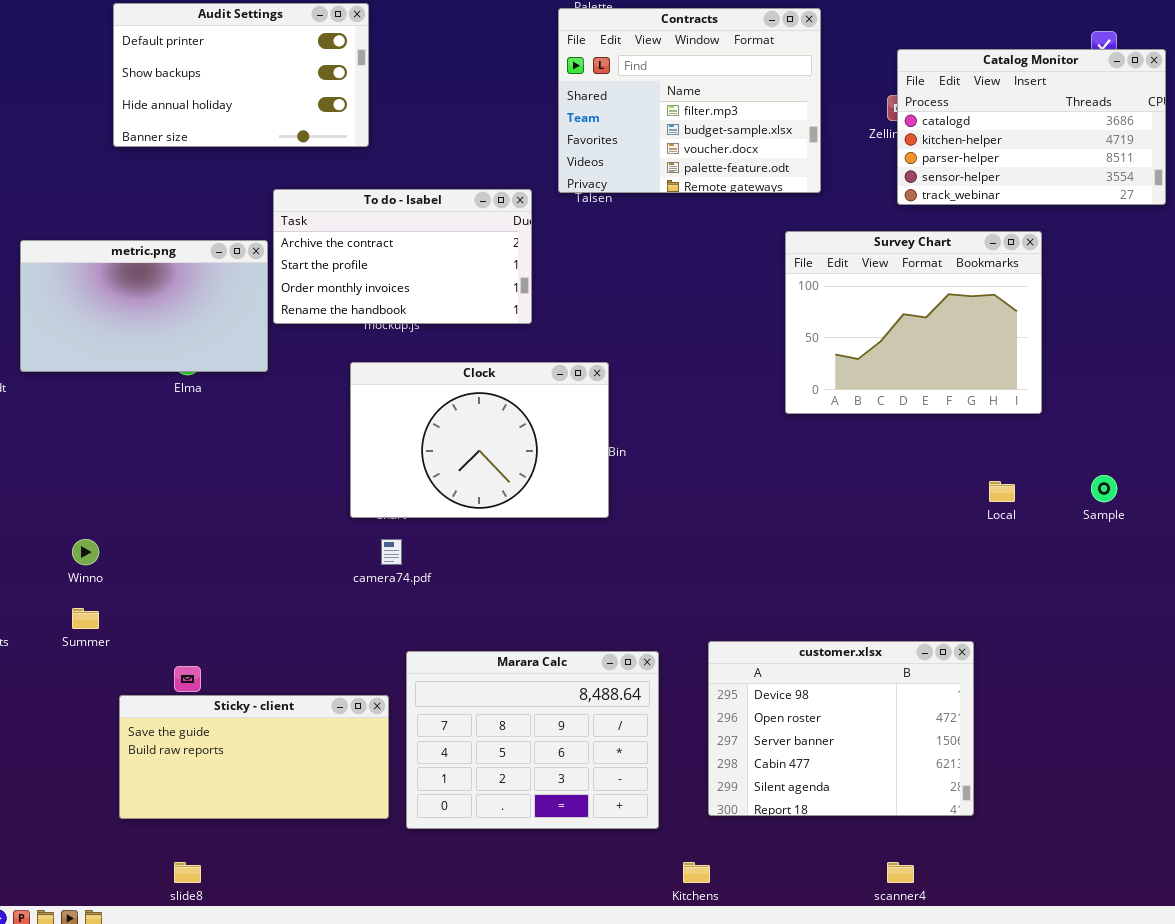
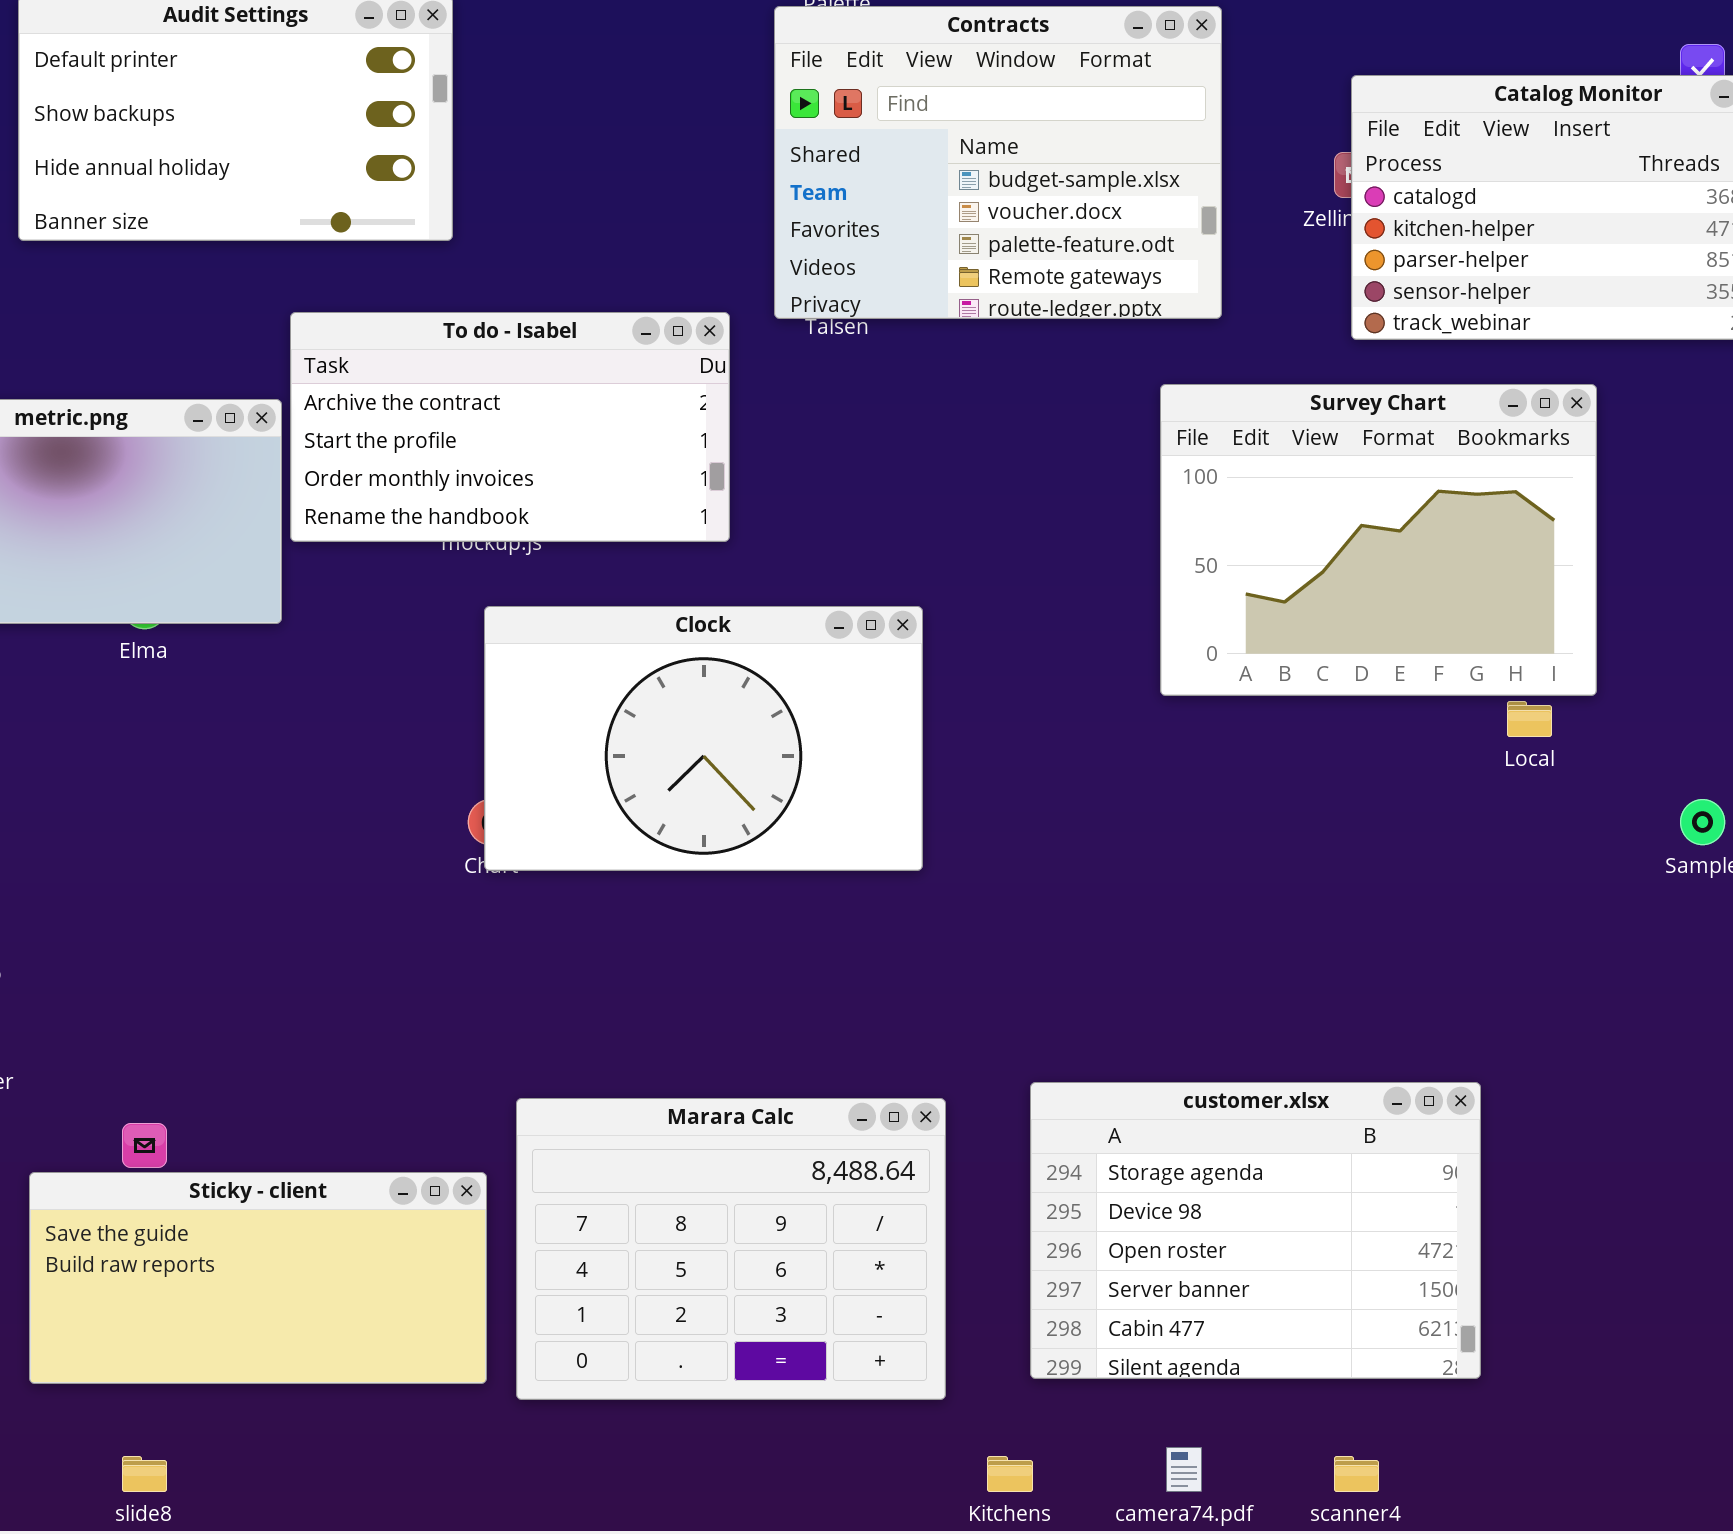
Contracts: [558,8,821,193] -> [774,6,1222,319], scrolled down 1 row
Clock: [350,362,609,518] -> [484,606,923,871], moved
Local: [989,481,1015,502] -> [1507,701,1552,737], moved
camera74.pdf: [381,539,402,565] -> [1166,1447,1202,1492], moved
customer.xlsx: [708,641,974,816] -> [1030,1082,1481,1379], scrolled up 1 row

